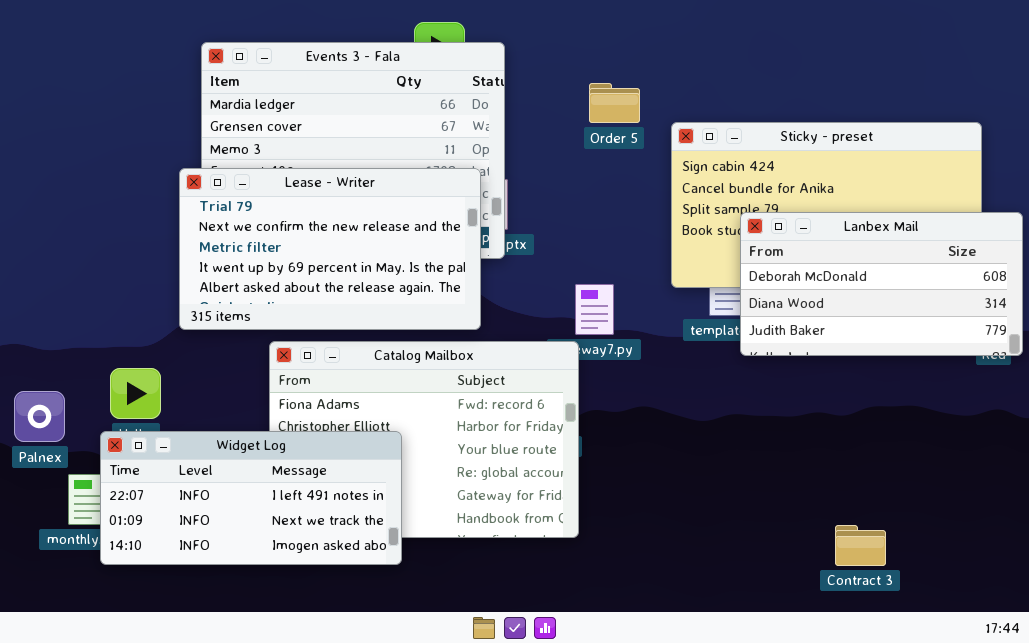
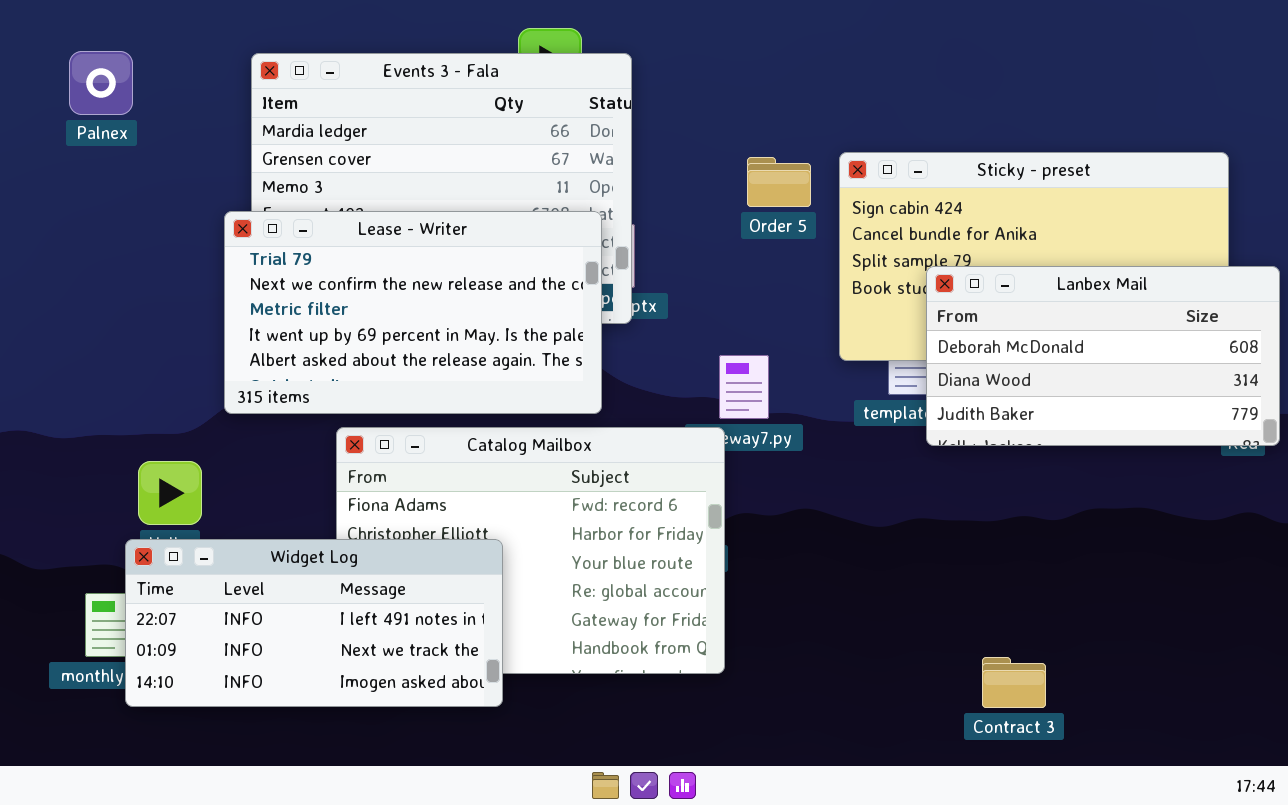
Order 5: [589,83,640,123] -> [747,157,811,207], moved
Palnex: [14,391,65,442] -> [69,51,133,115], moved
Contract 3: [835,525,886,566] -> [982,657,1046,708], moved

